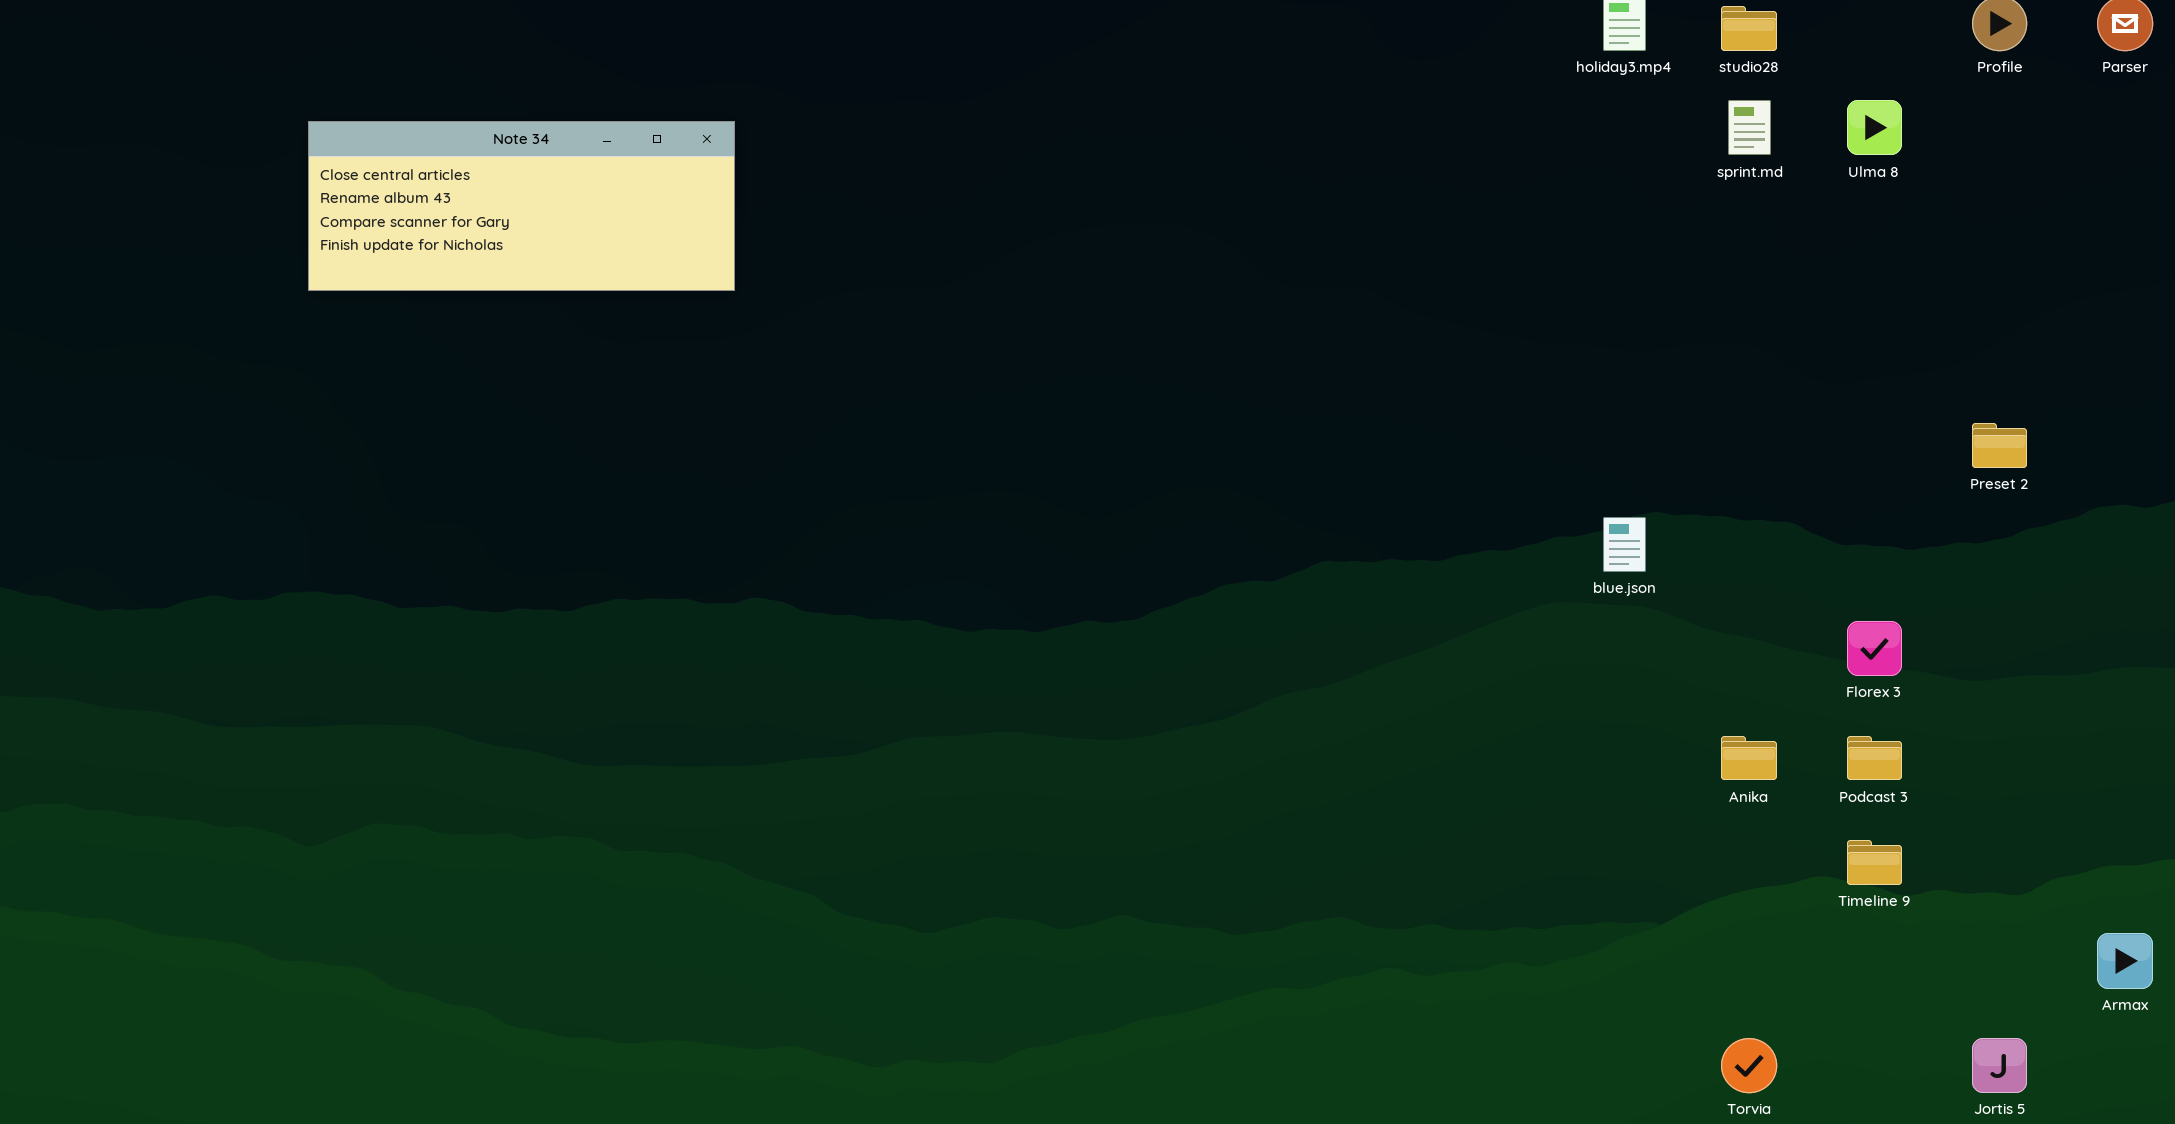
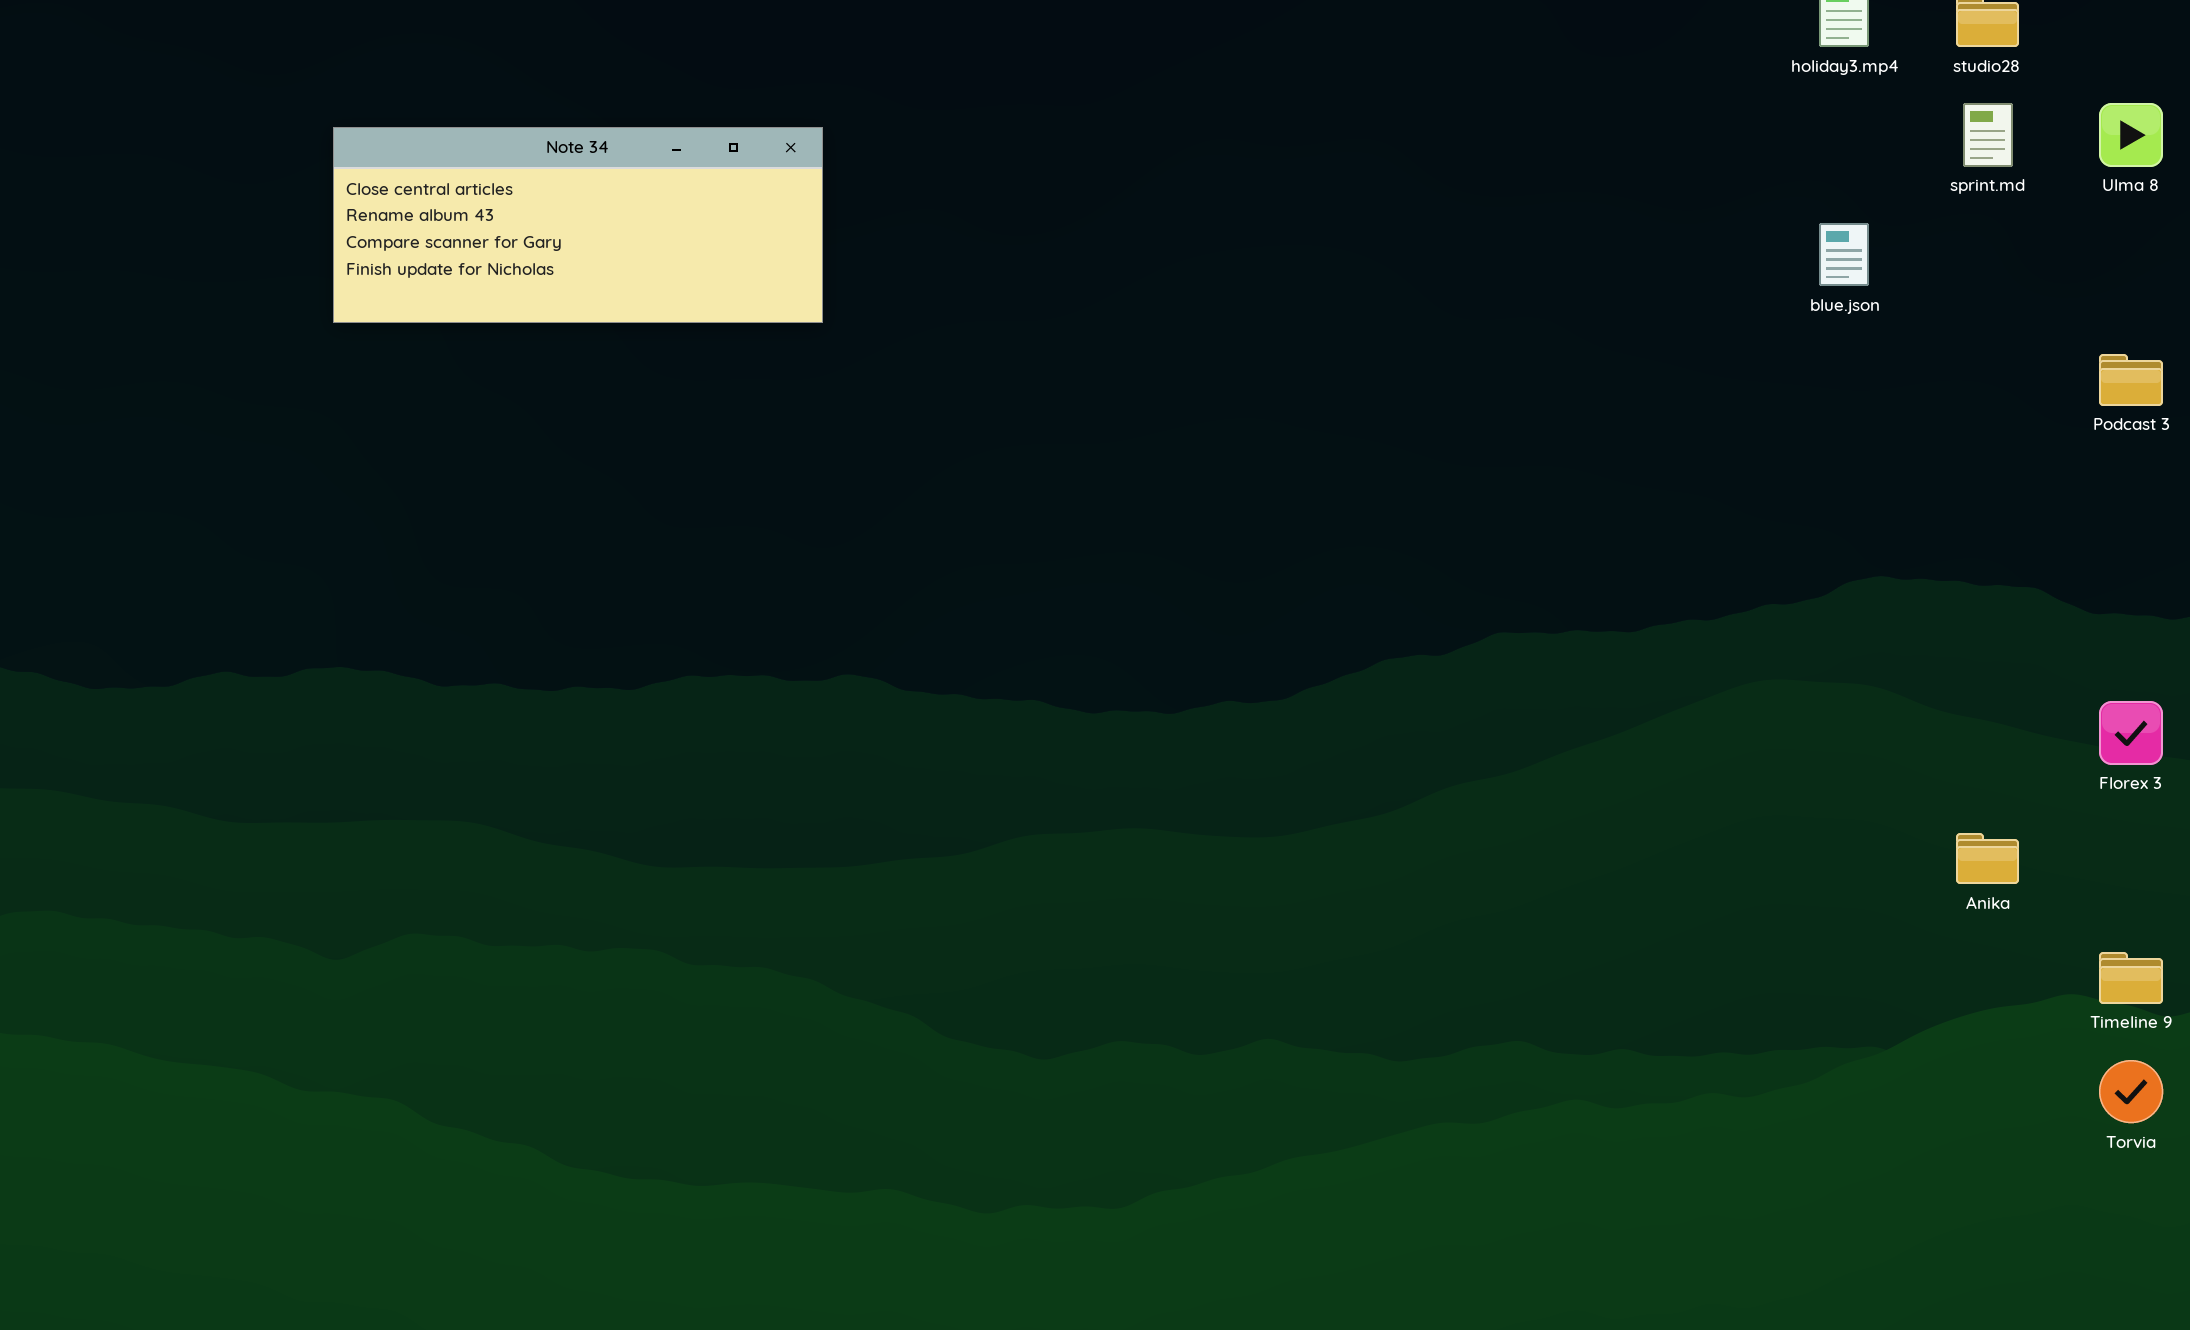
blue.json: [1603,517,1646,572] -> [1819,223,1869,286], moved
Podcast 3: [1847,736,1902,780] -> [2099,354,2163,406], moved
Torvia: [1721,1038,1777,1093] -> [2099,1060,2163,1123], moved

